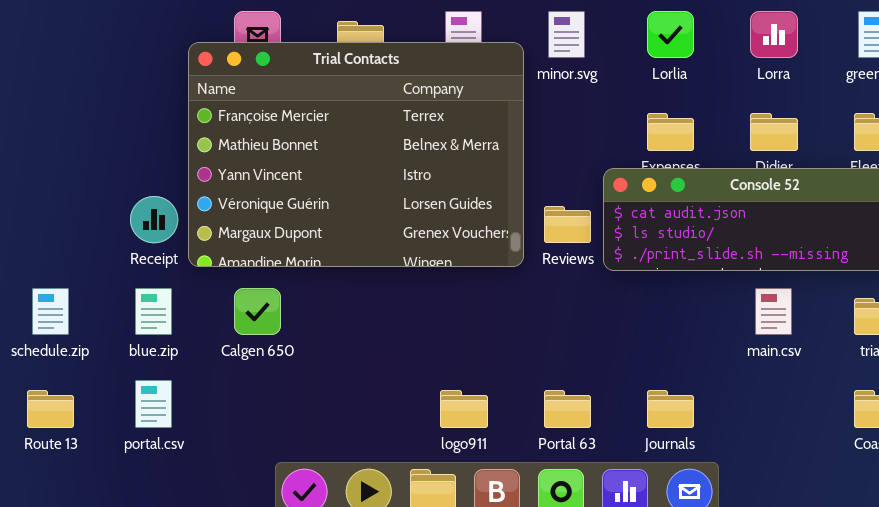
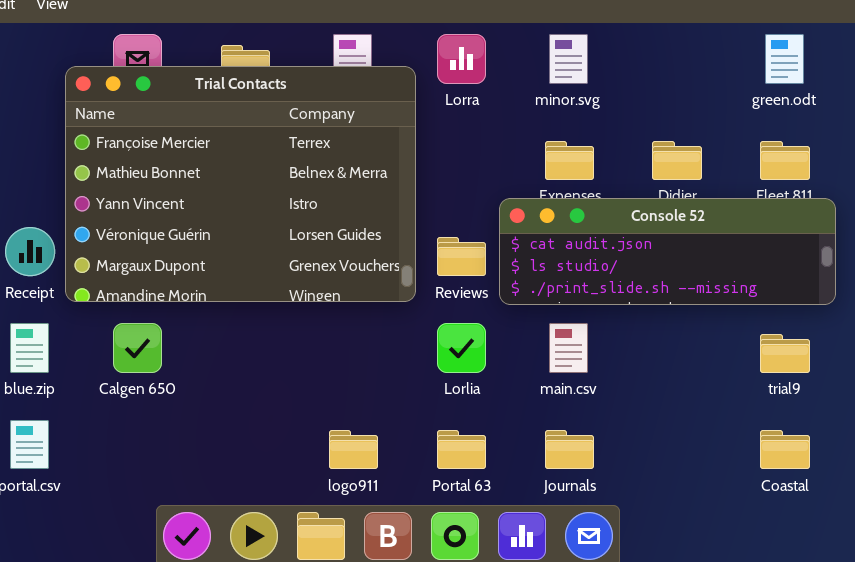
minor.svg: [548,11,585,58] -> [549,34,588,84], moved
Lorlia: [647,11,694,58] -> [437,323,486,373], moved
Lorra: [750,11,798,58] -> [437,34,486,84], moved
main.csv: [755,288,792,335] -> [549,323,588,373], moved

